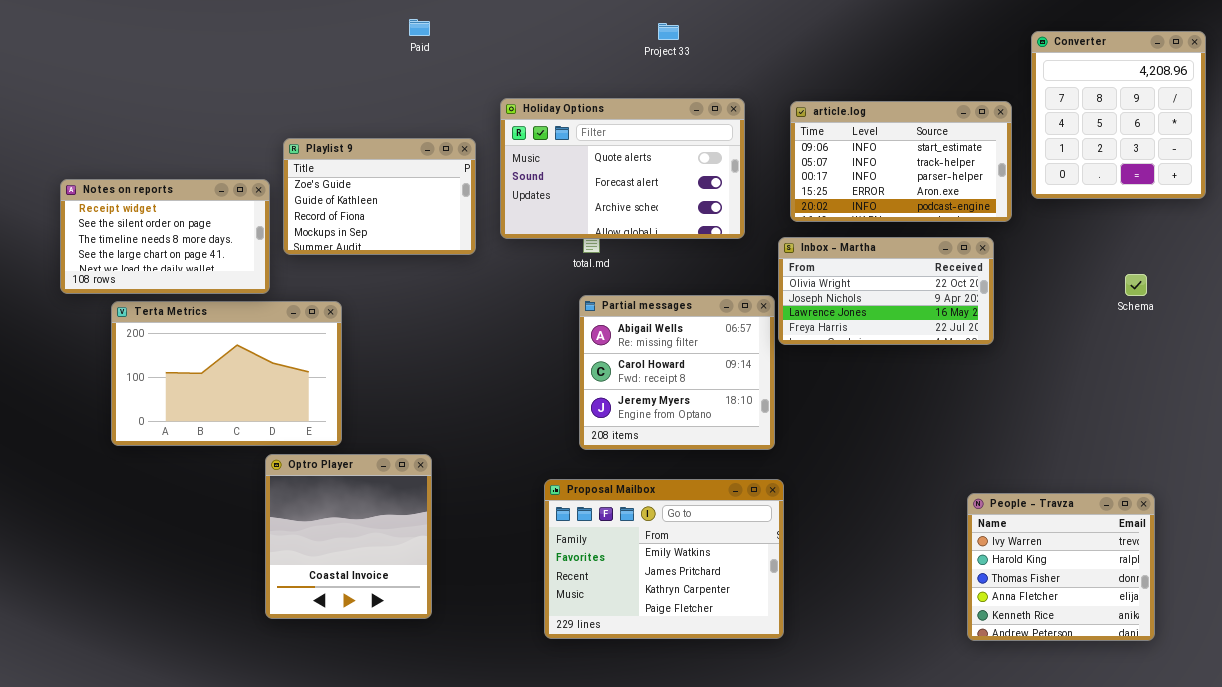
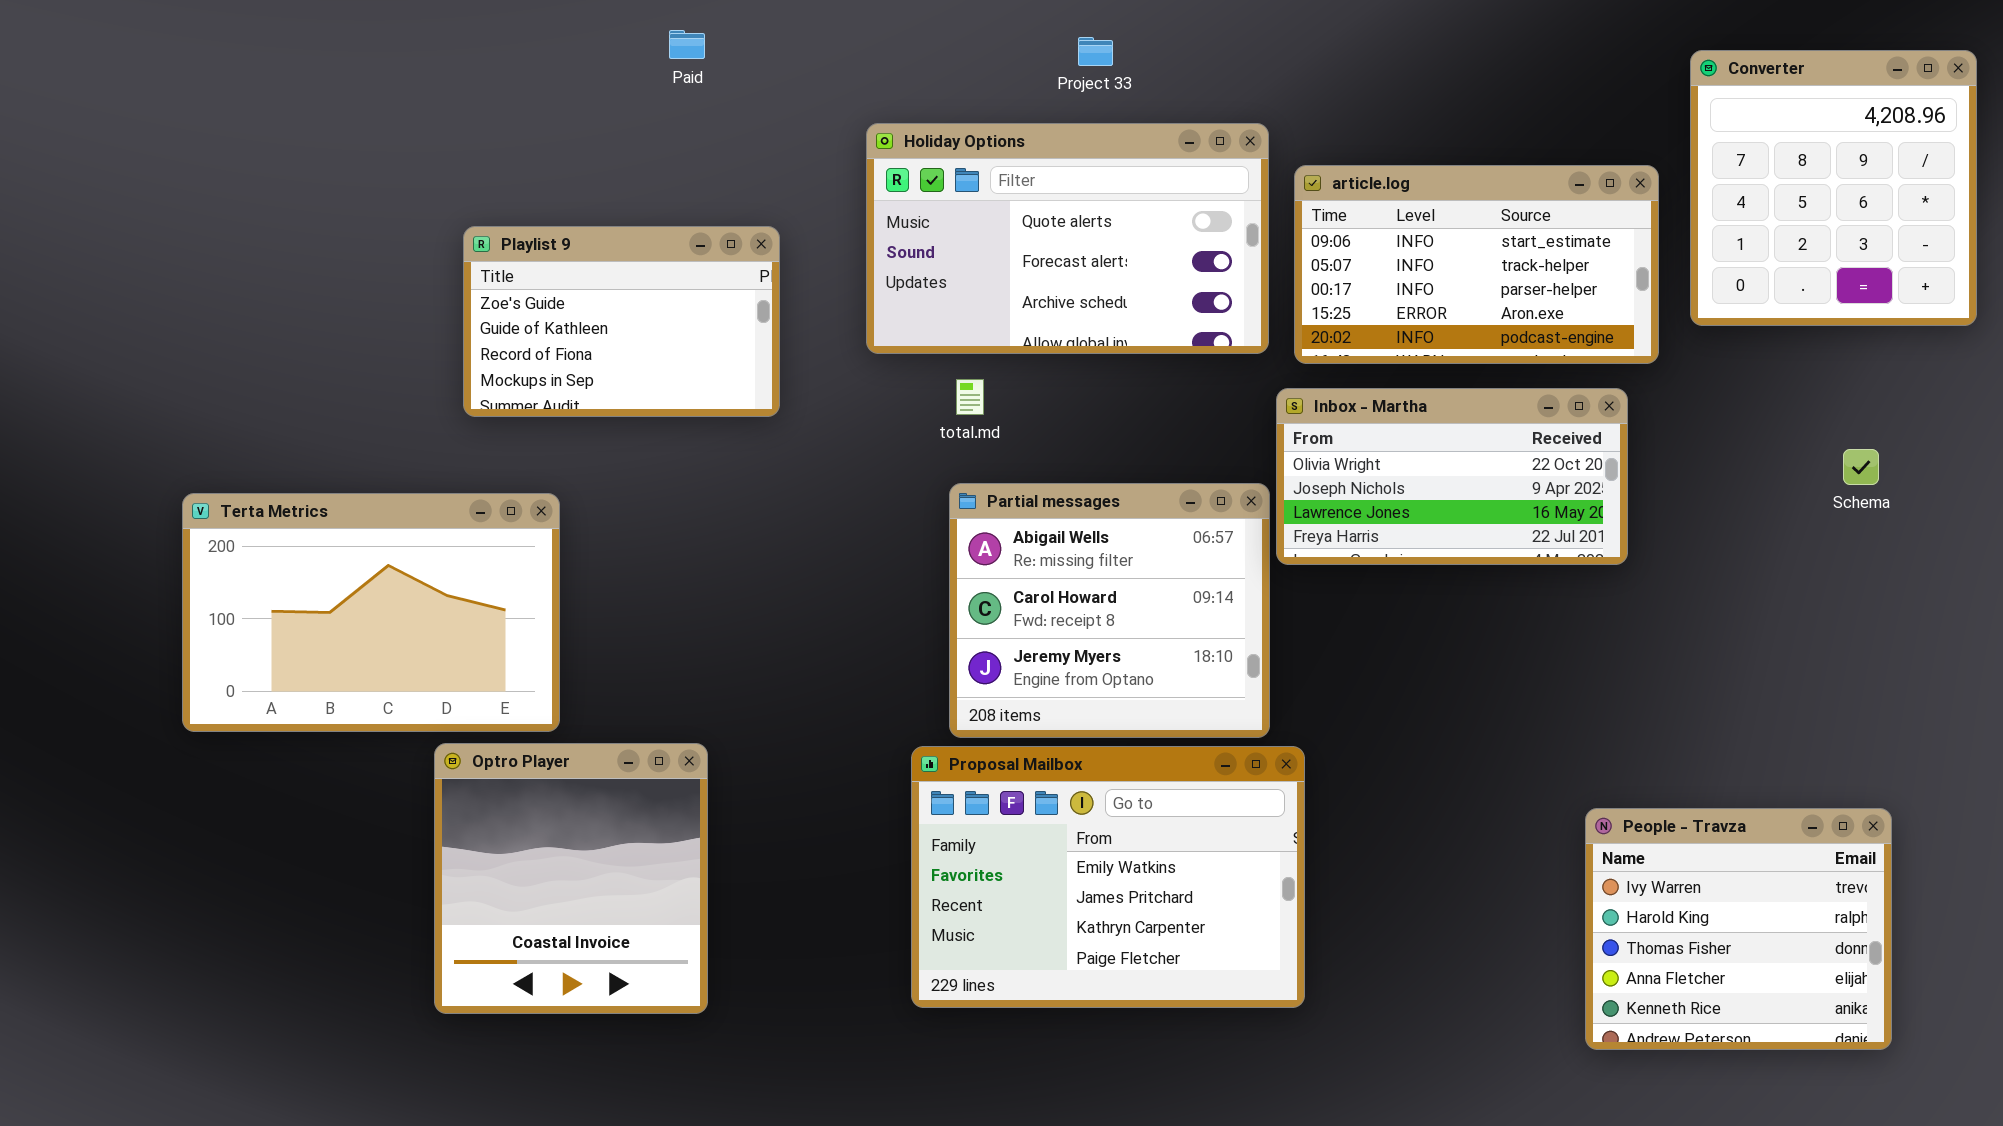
Holiday Options: [500,98,745,239] -> [866,123,1269,354], moved
Notes on reports: [60,179,270,294] -> none, closed
Proposal Mailbox: [544,479,784,639] -> [911,746,1305,1008], moved

